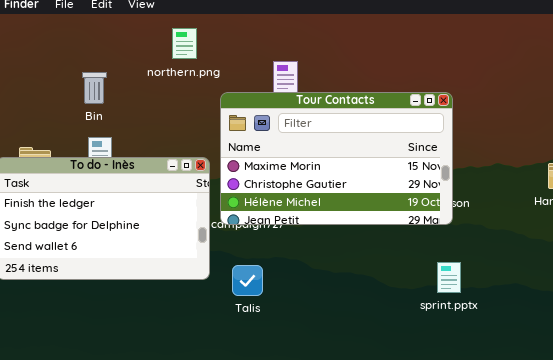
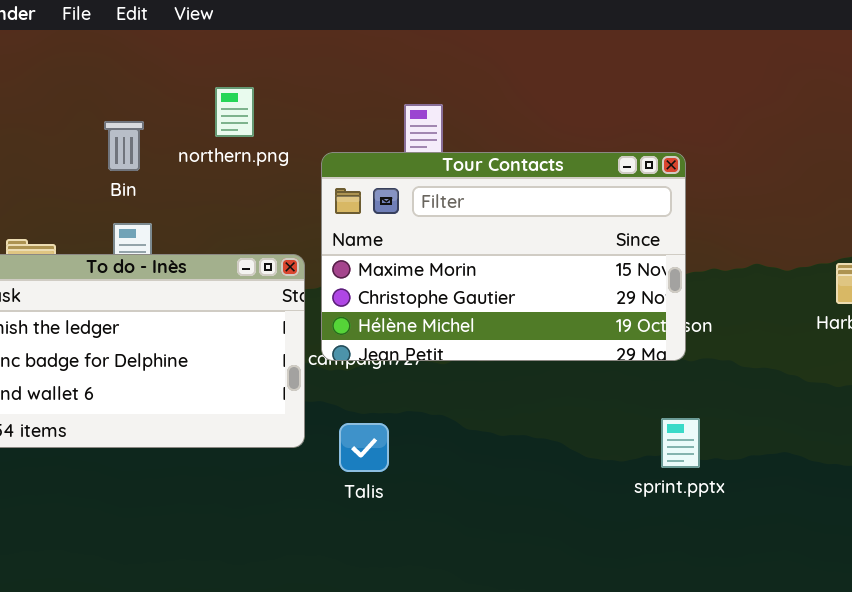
northern.png: [172,28,197,59] -> [215,87,254,137], moved

